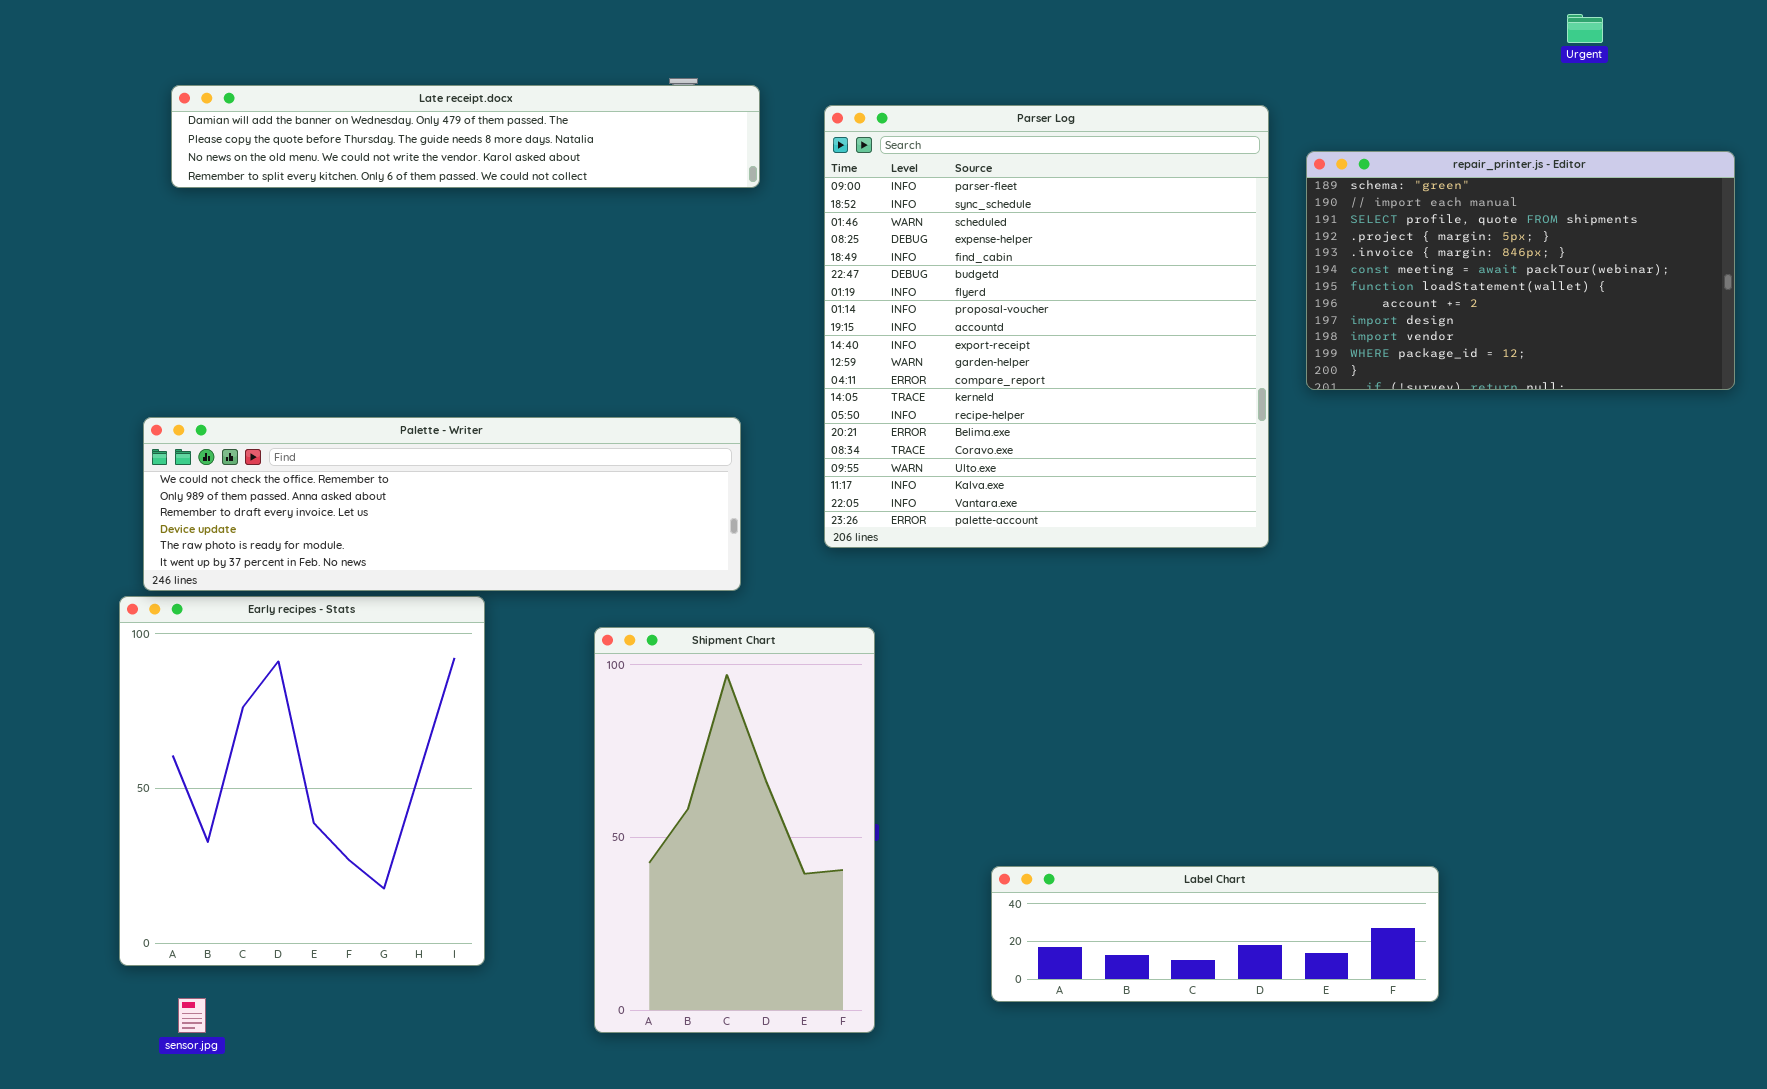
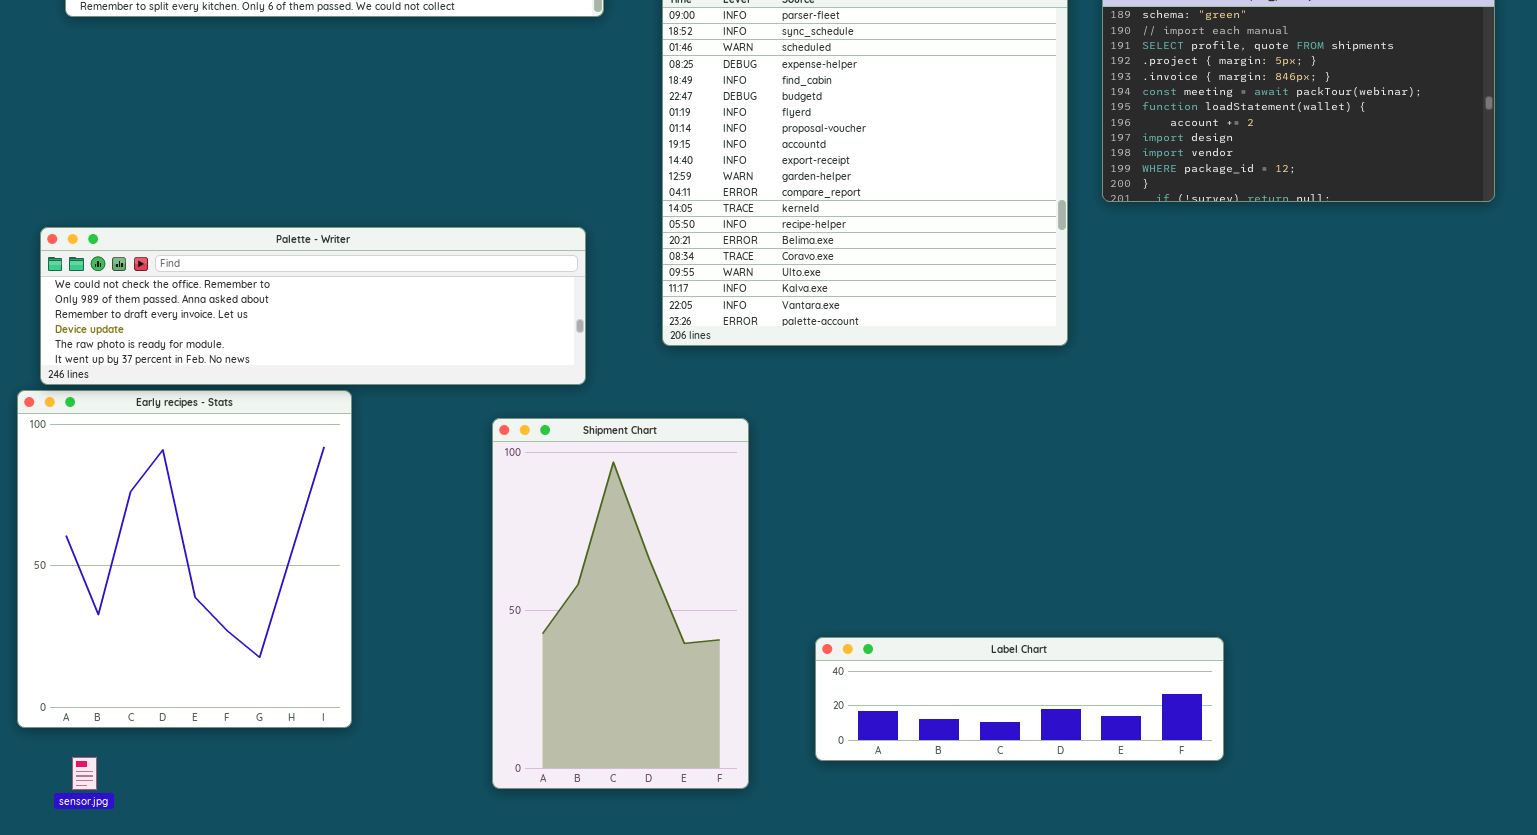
Shipment Chart: [594,627,875,1033] -> [492,418,749,789], moved

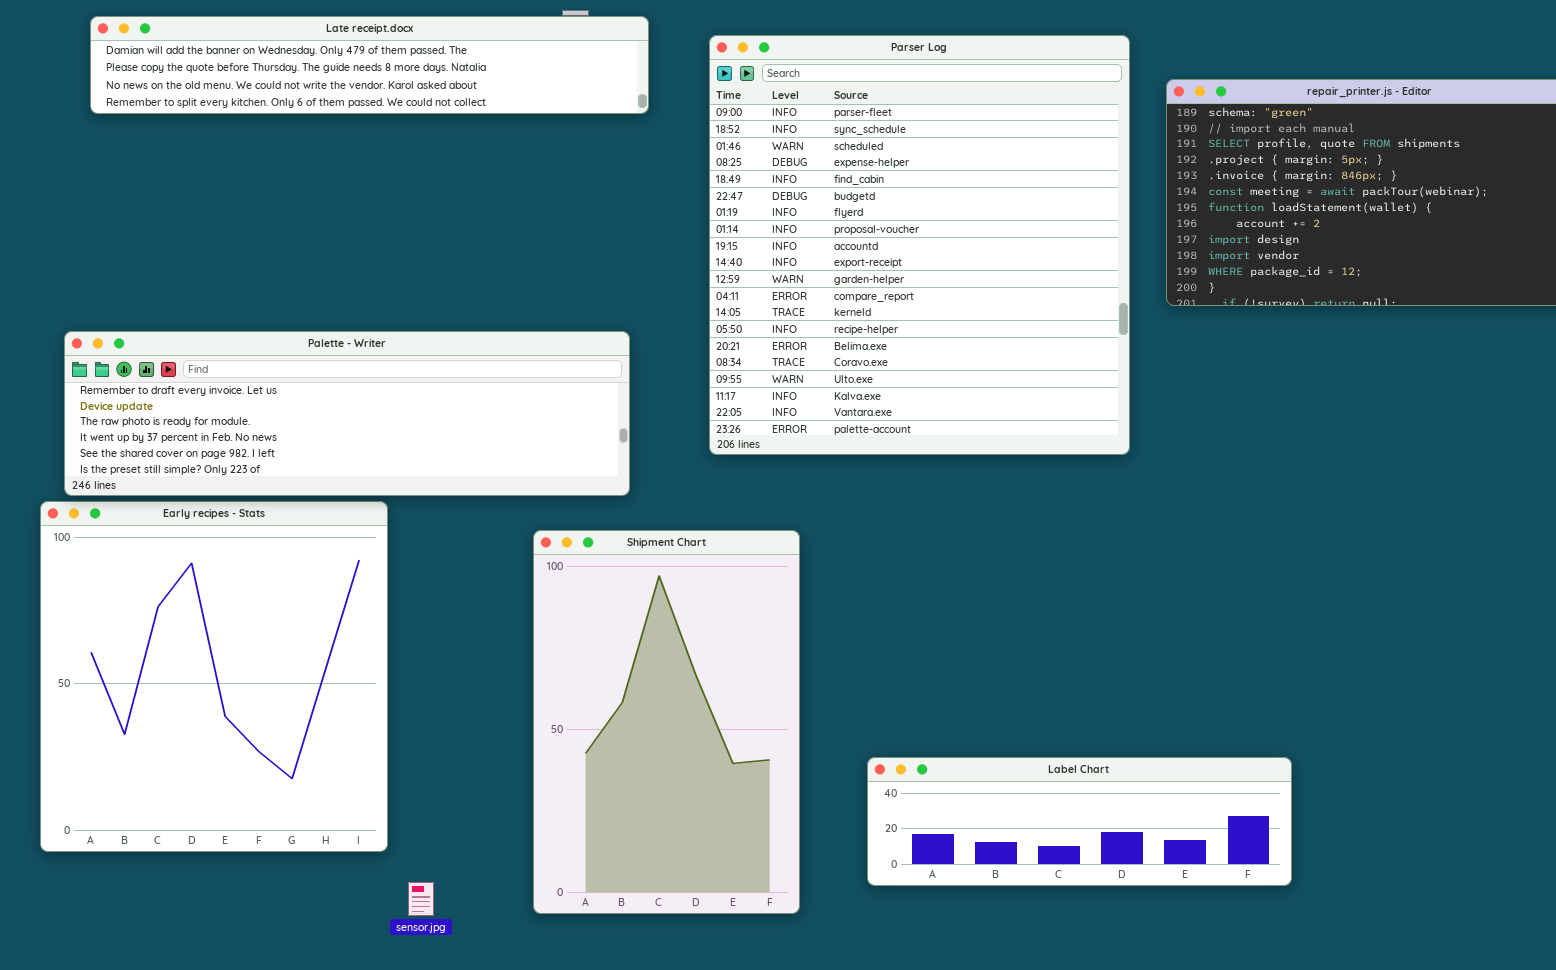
Palette - Writer: [40,227,586,385] -> [64,331,630,496], scrolled down 2 rows
sensor.jpg: [72,757,97,790] -> [408,882,434,916], moved

